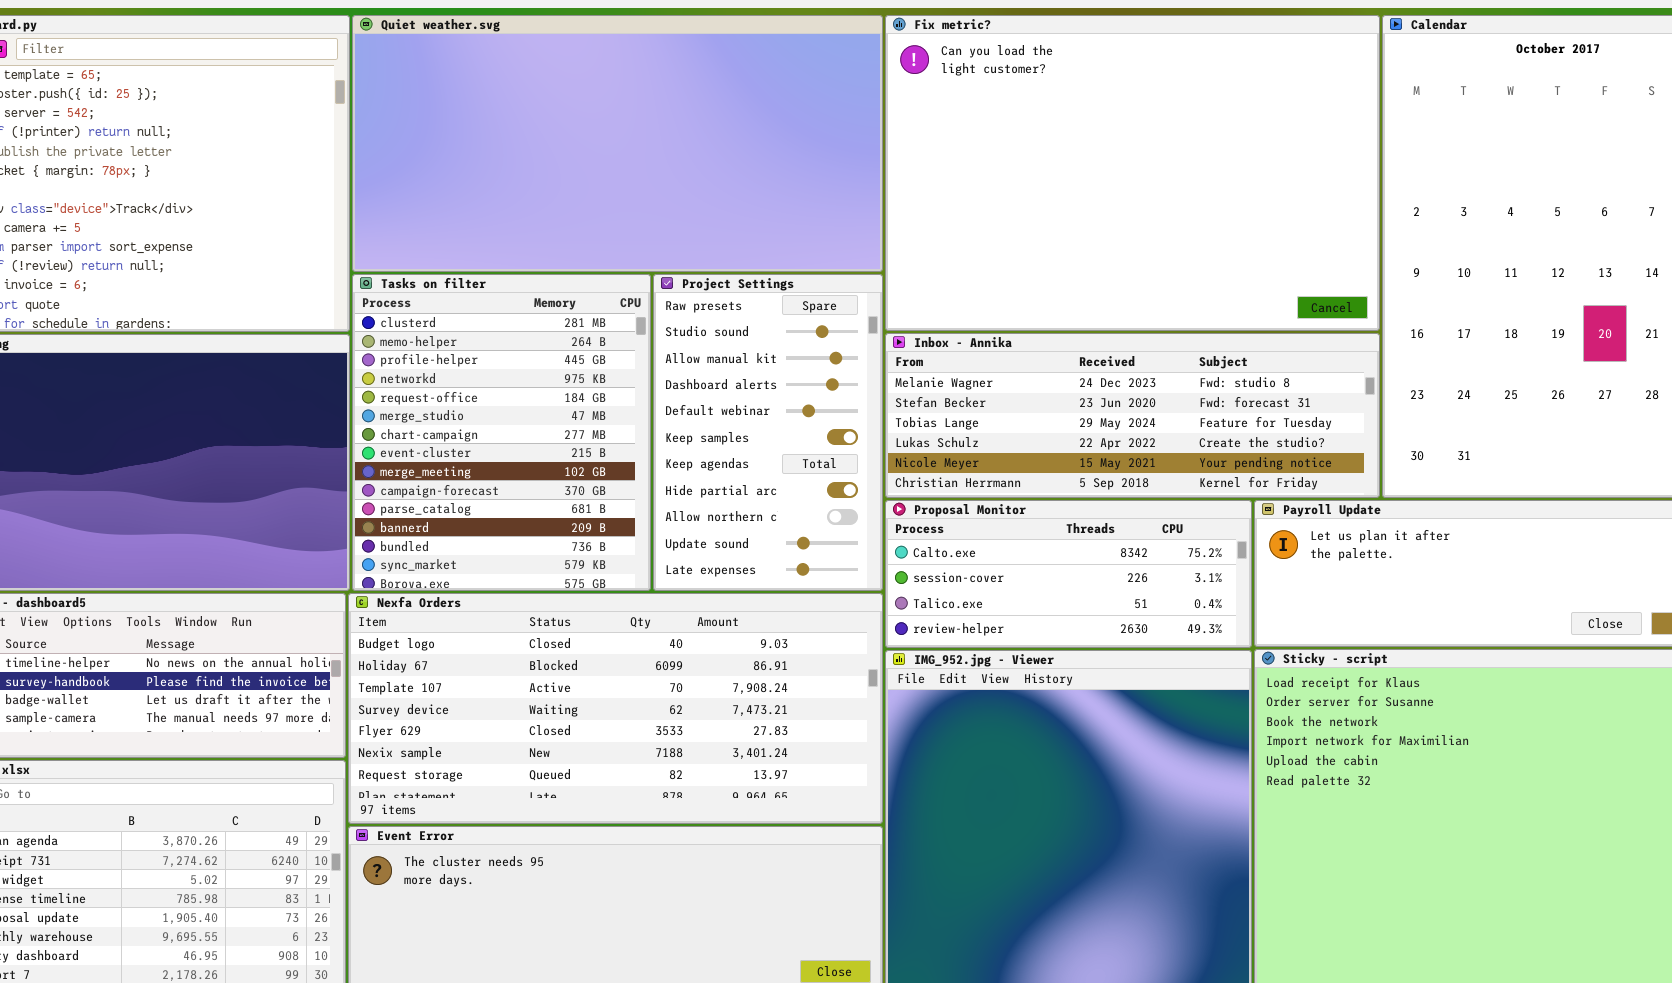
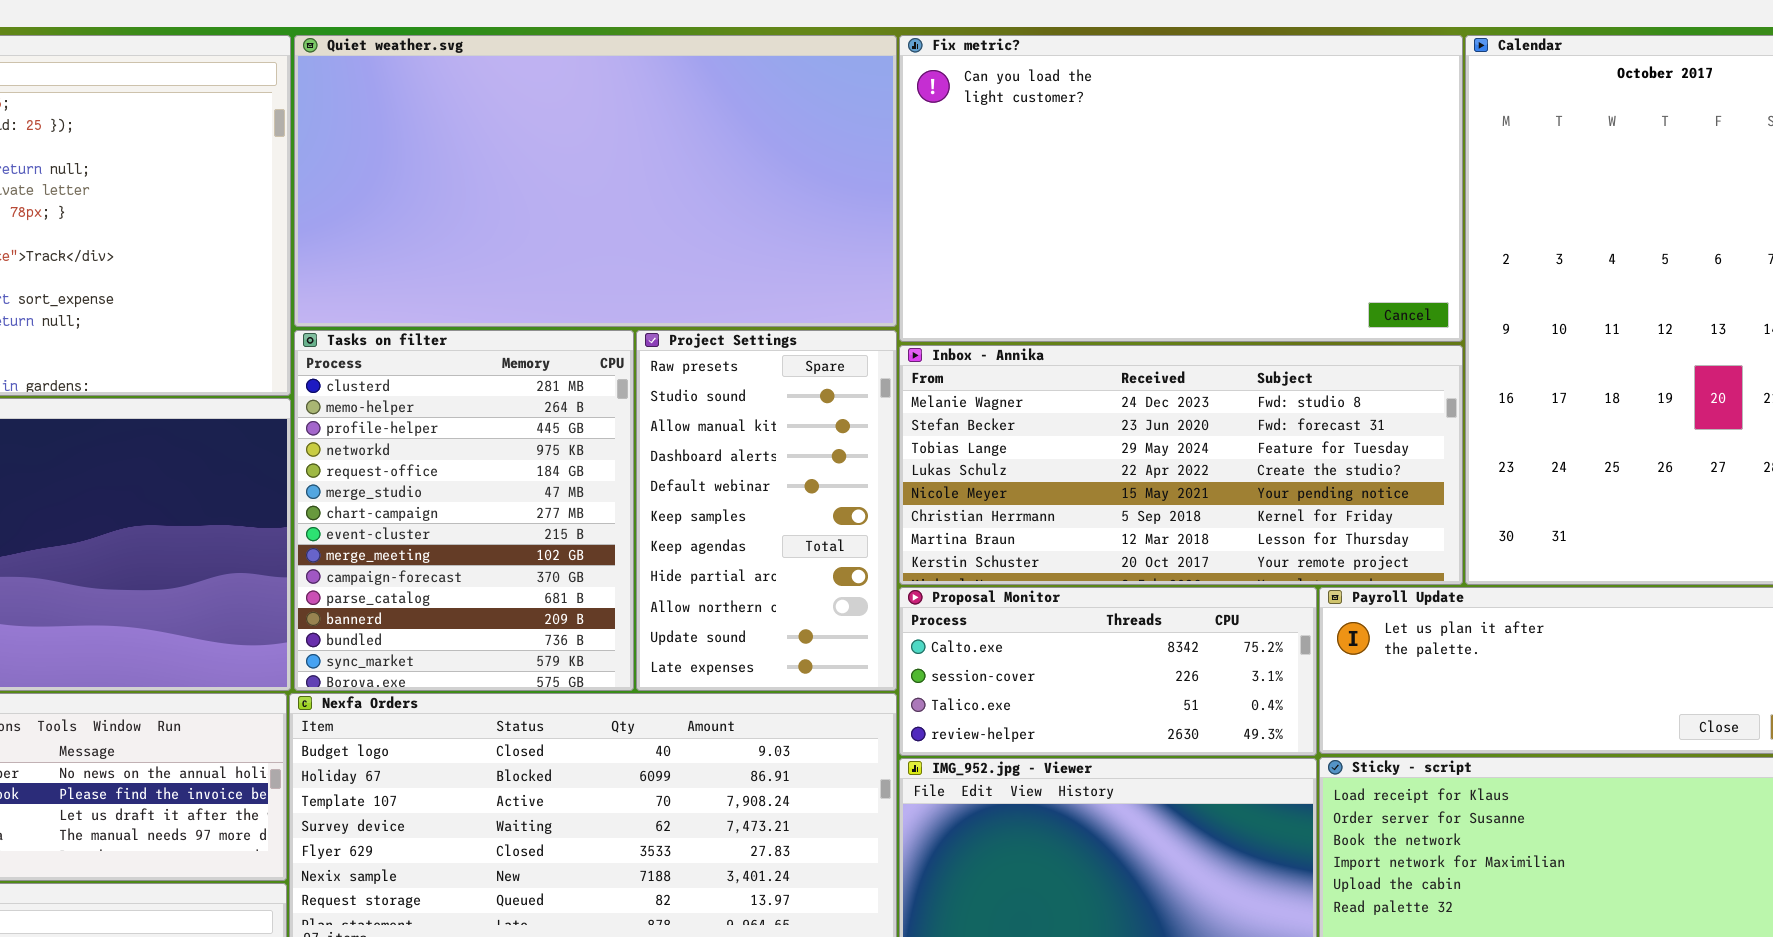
Fix metric?: [885,15,1380,331] -> [899,35,1463,342], resized
Inbox - Annika: [885,333,1380,498] -> [899,345,1463,585], resized

